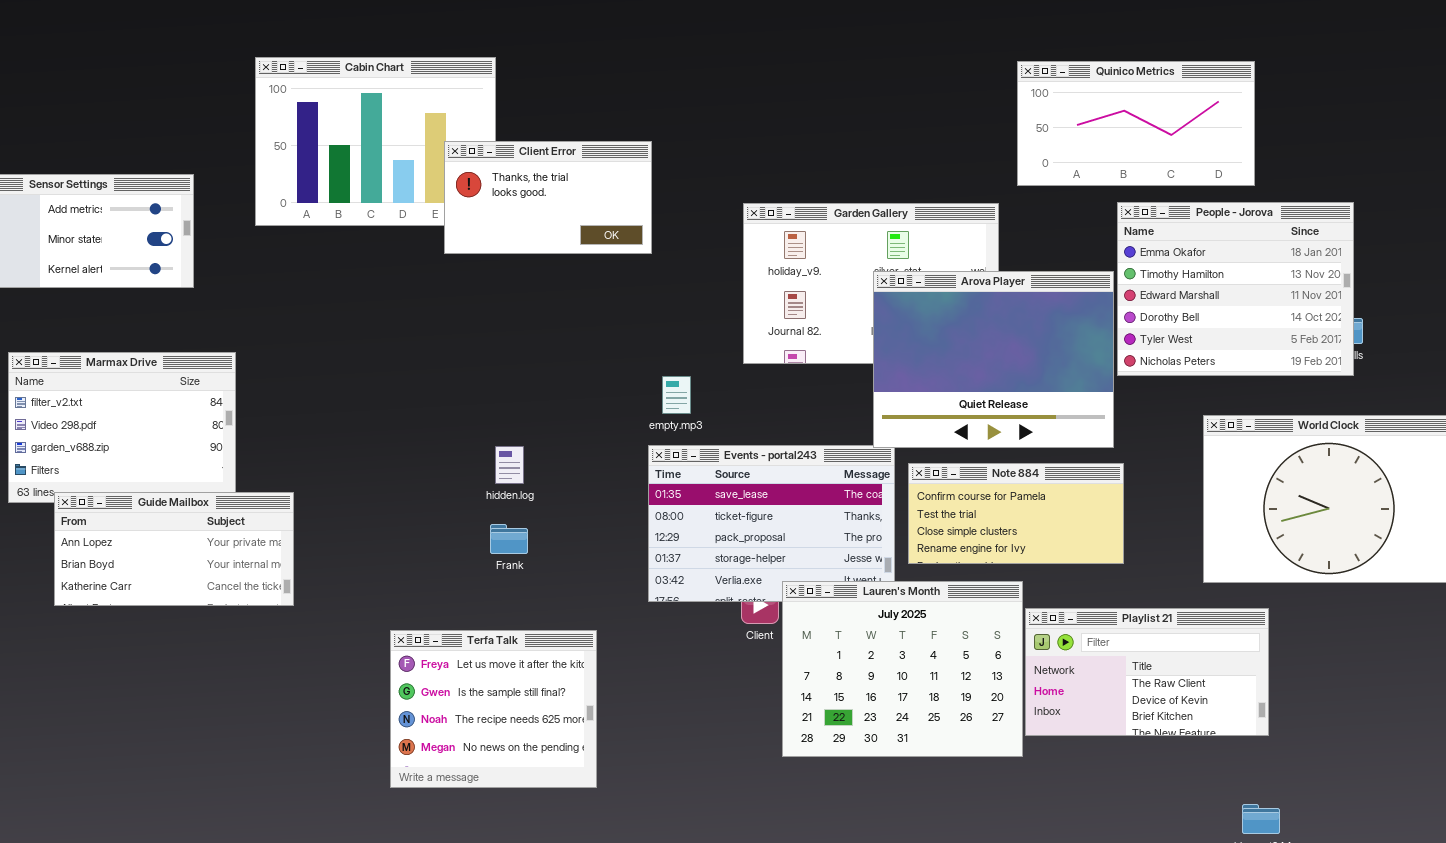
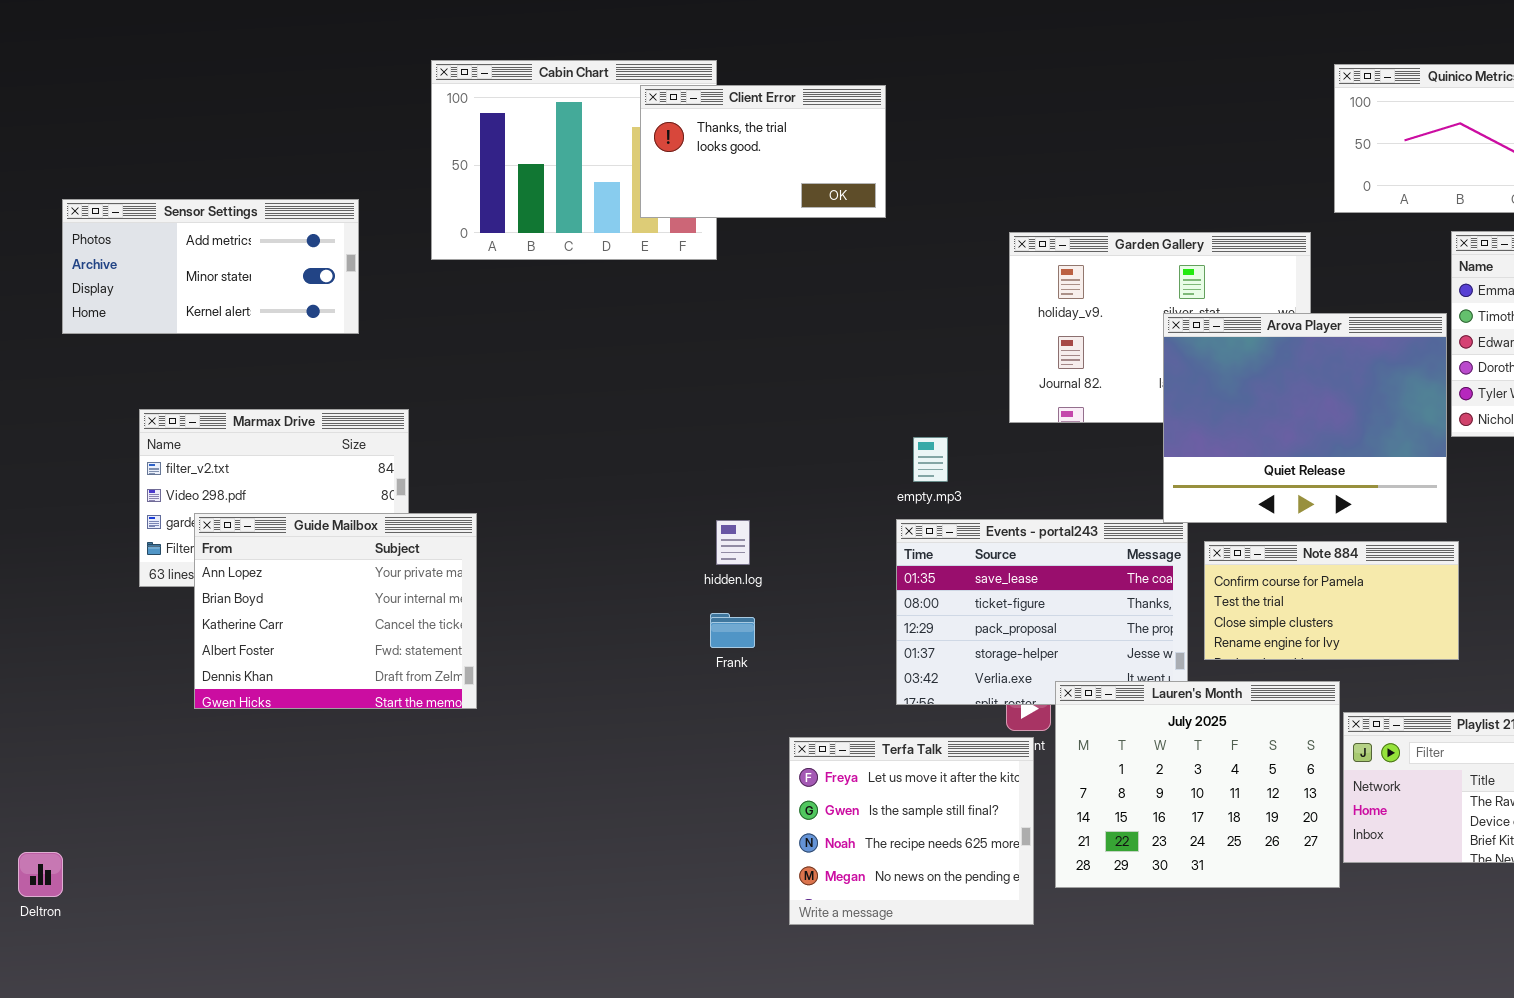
Client Error: [444,141,652,254] -> [640,85,886,218], moved
Guide Mailbox: [54,492,294,606] -> [194,513,477,709], resized
Terfa Talk: [390,630,597,788] -> [789,737,1034,925], moved

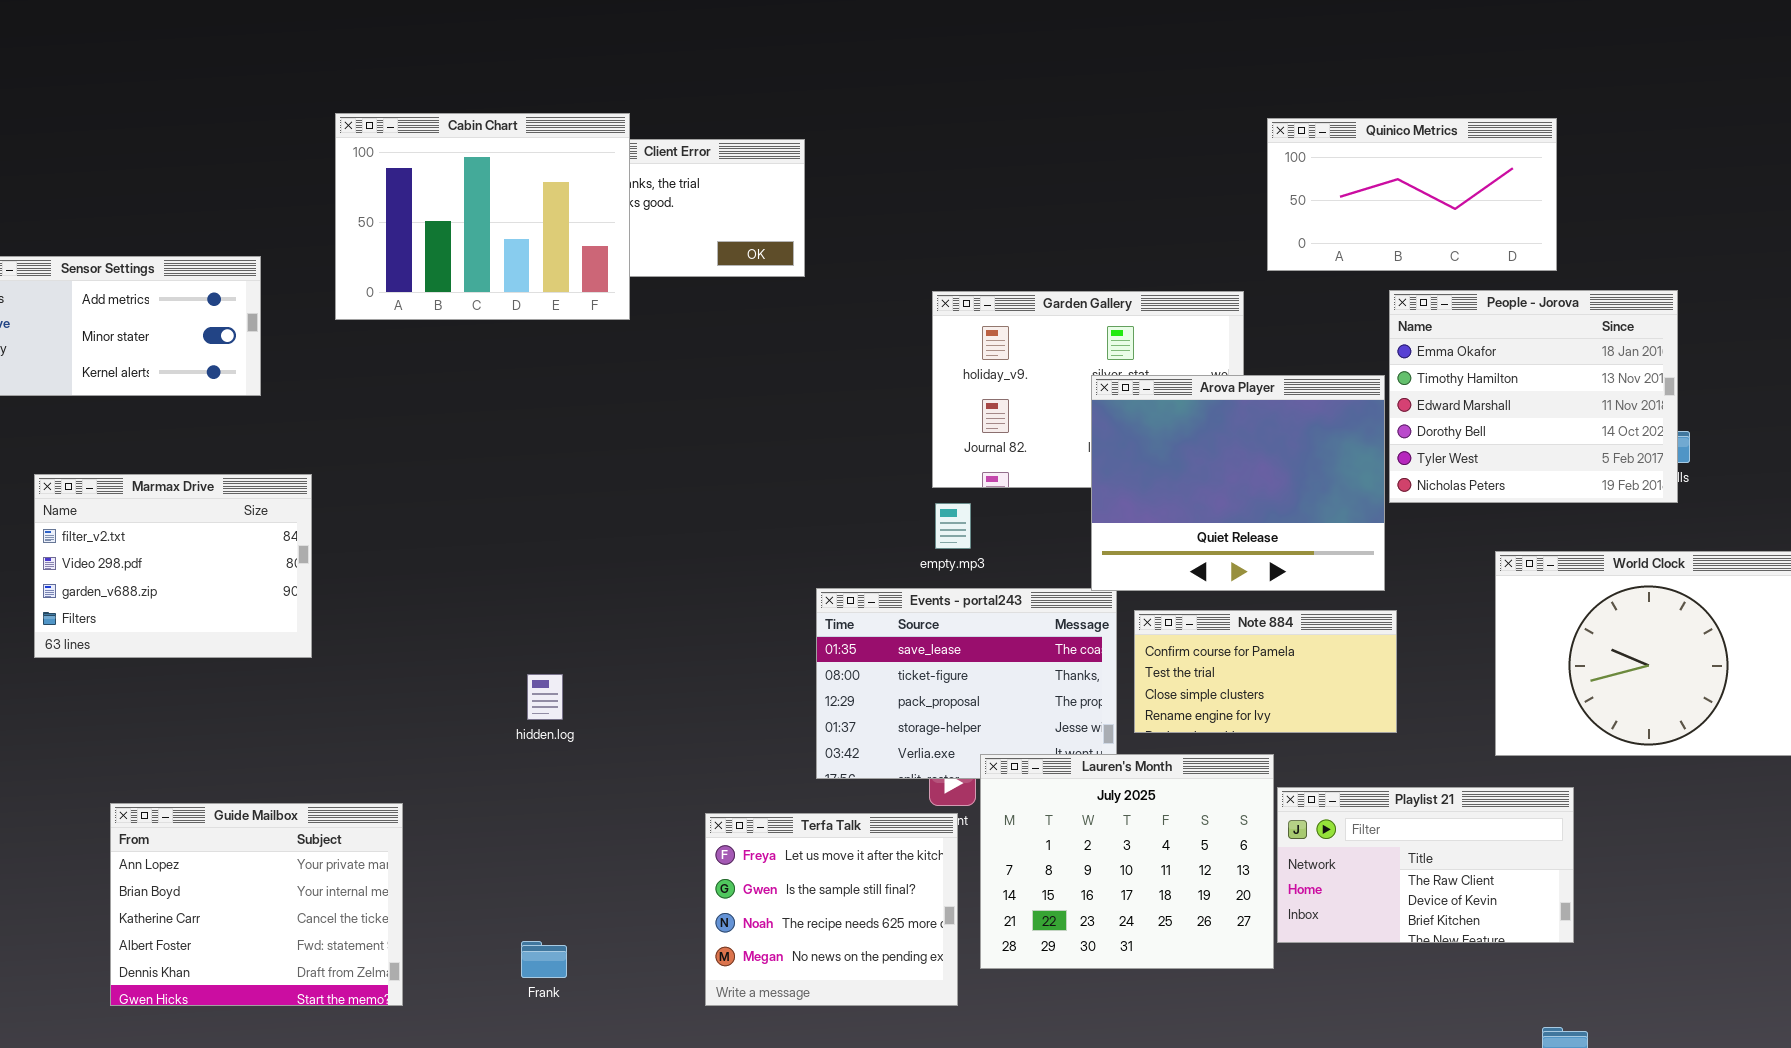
Cabin Chart: [431,60,717,260] -> [335,113,630,320], raised
empty.mp3: [913,437,948,482] -> [935,503,971,549], moved
Guide Mailbox: [194,513,477,709] -> [110,803,403,1006], moved
hidden.log: [716,520,750,565] -> [527,674,563,720], moved
Frank: [710,613,755,648] -> [521,941,567,978], moved

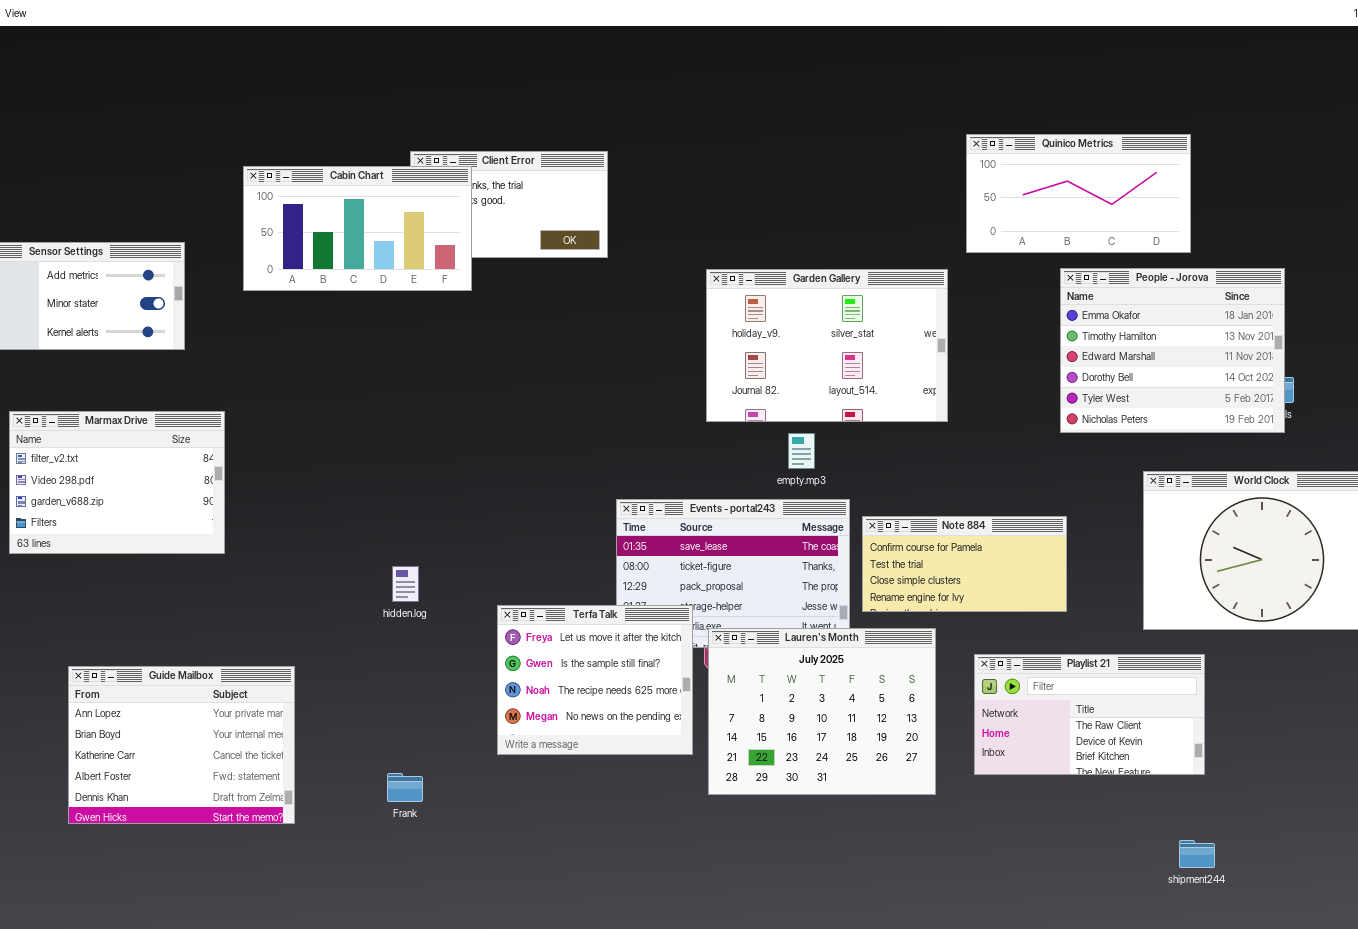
Cabin Chart: [335,113,630,320] -> [243,166,472,291], resized
Arova Player: [1091,375,1385,591] -> none, closed
empty.mp3: [935,503,971,549] -> [788,433,815,469], moved
Lauren's Month: [980,754,1274,969] -> [708,628,936,795], moved
Terfa Talk: [705,813,958,1006] -> [497,605,693,755], moved

